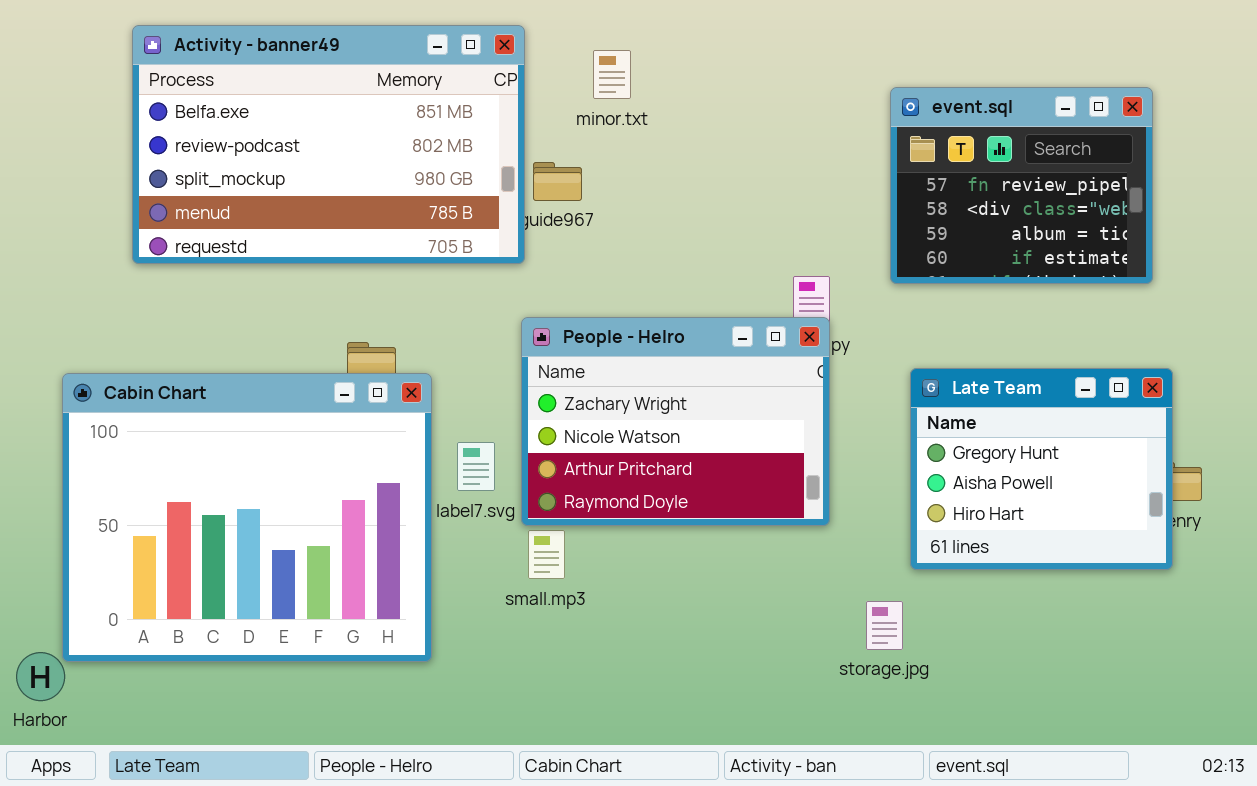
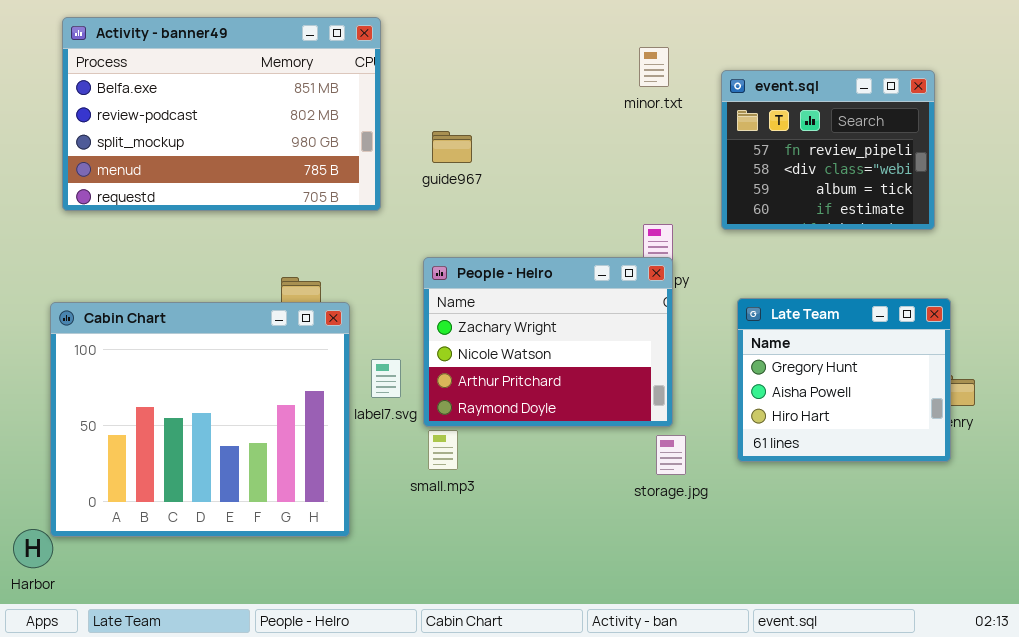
Activity - banner49: [132,25,525,264] -> [62,17,381,211], moved
minor.txt: [593,50,631,99] -> [639,47,669,87], moved
storage.jpg: [866,601,903,650] -> [656,435,686,475], moved

